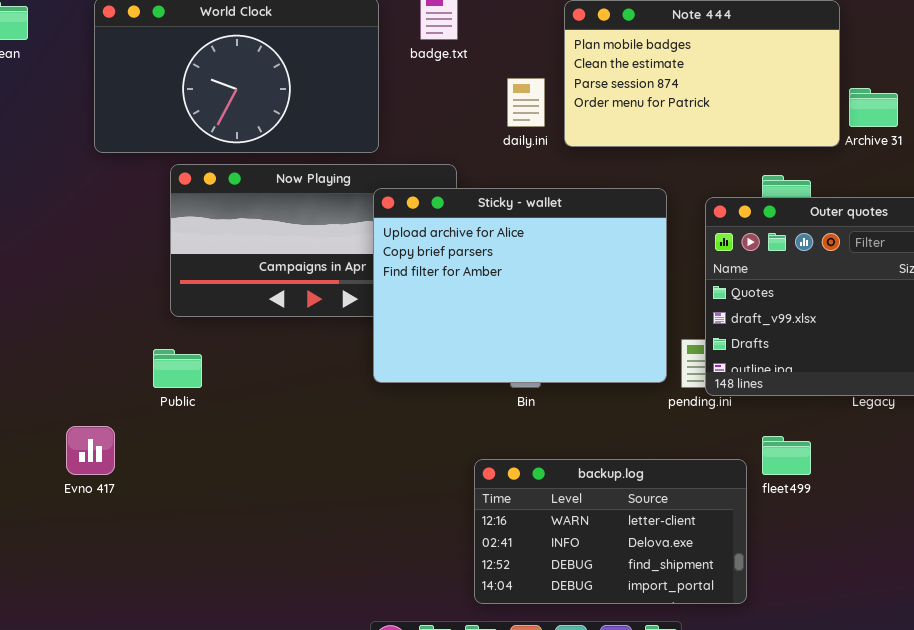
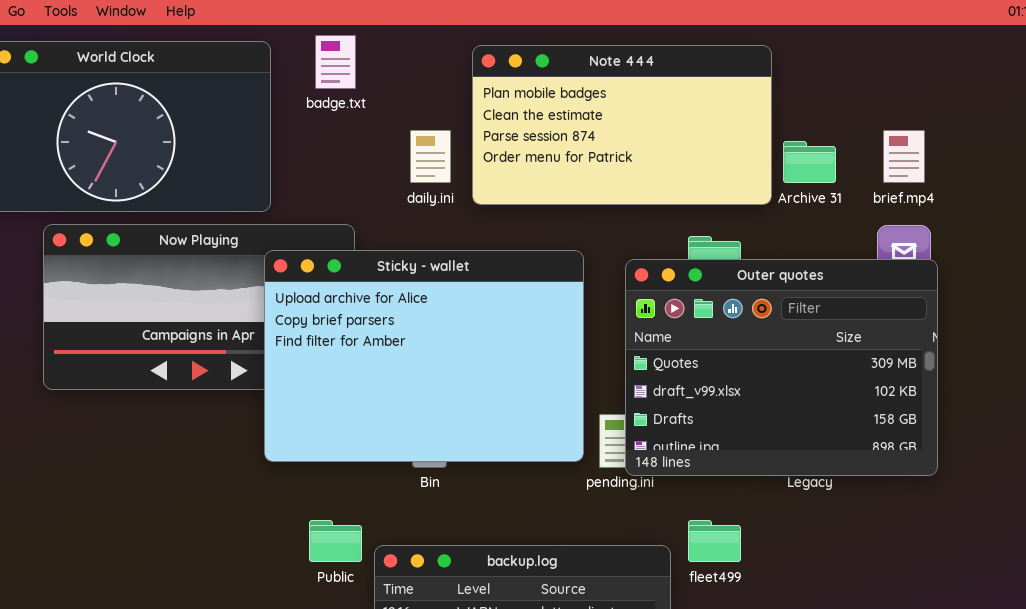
Public: [153,349,202,388] -> [309,520,362,562], moved

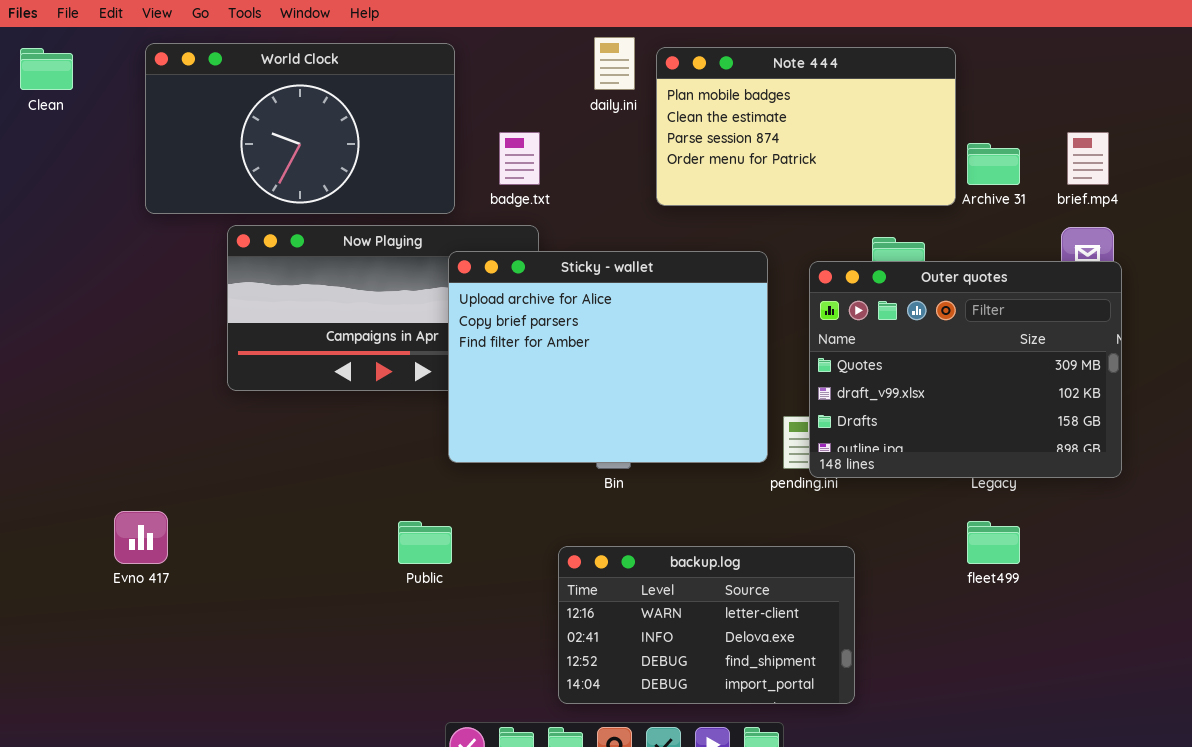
badge.txt: [315,35,356,89] -> [499,132,540,185], moved
daily.ini: [410,130,451,183] -> [594,37,635,90], moved
Public: [309,520,362,562] -> [398,521,452,564], moved
fleet499: [688,520,741,562] -> [967,521,1020,564], moved

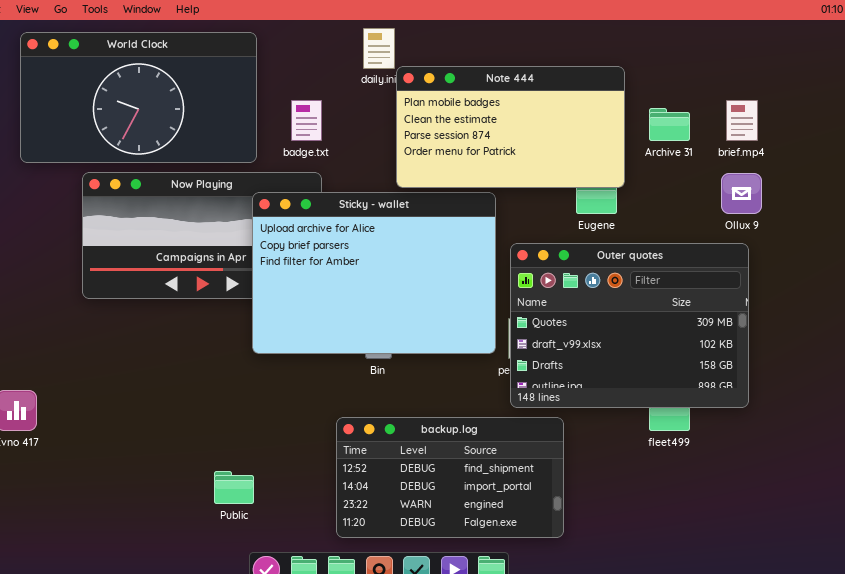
Note 444: [656,47,956,206] -> [396,66,625,188], moved
Outer quotes: [809,261,1122,478] -> [510,243,749,408], moved
Public: [398,521,452,564] -> [214,471,254,504], moved
backup.log: [558,546,855,704] -> [336,417,564,538], scrolled down 2 rows

